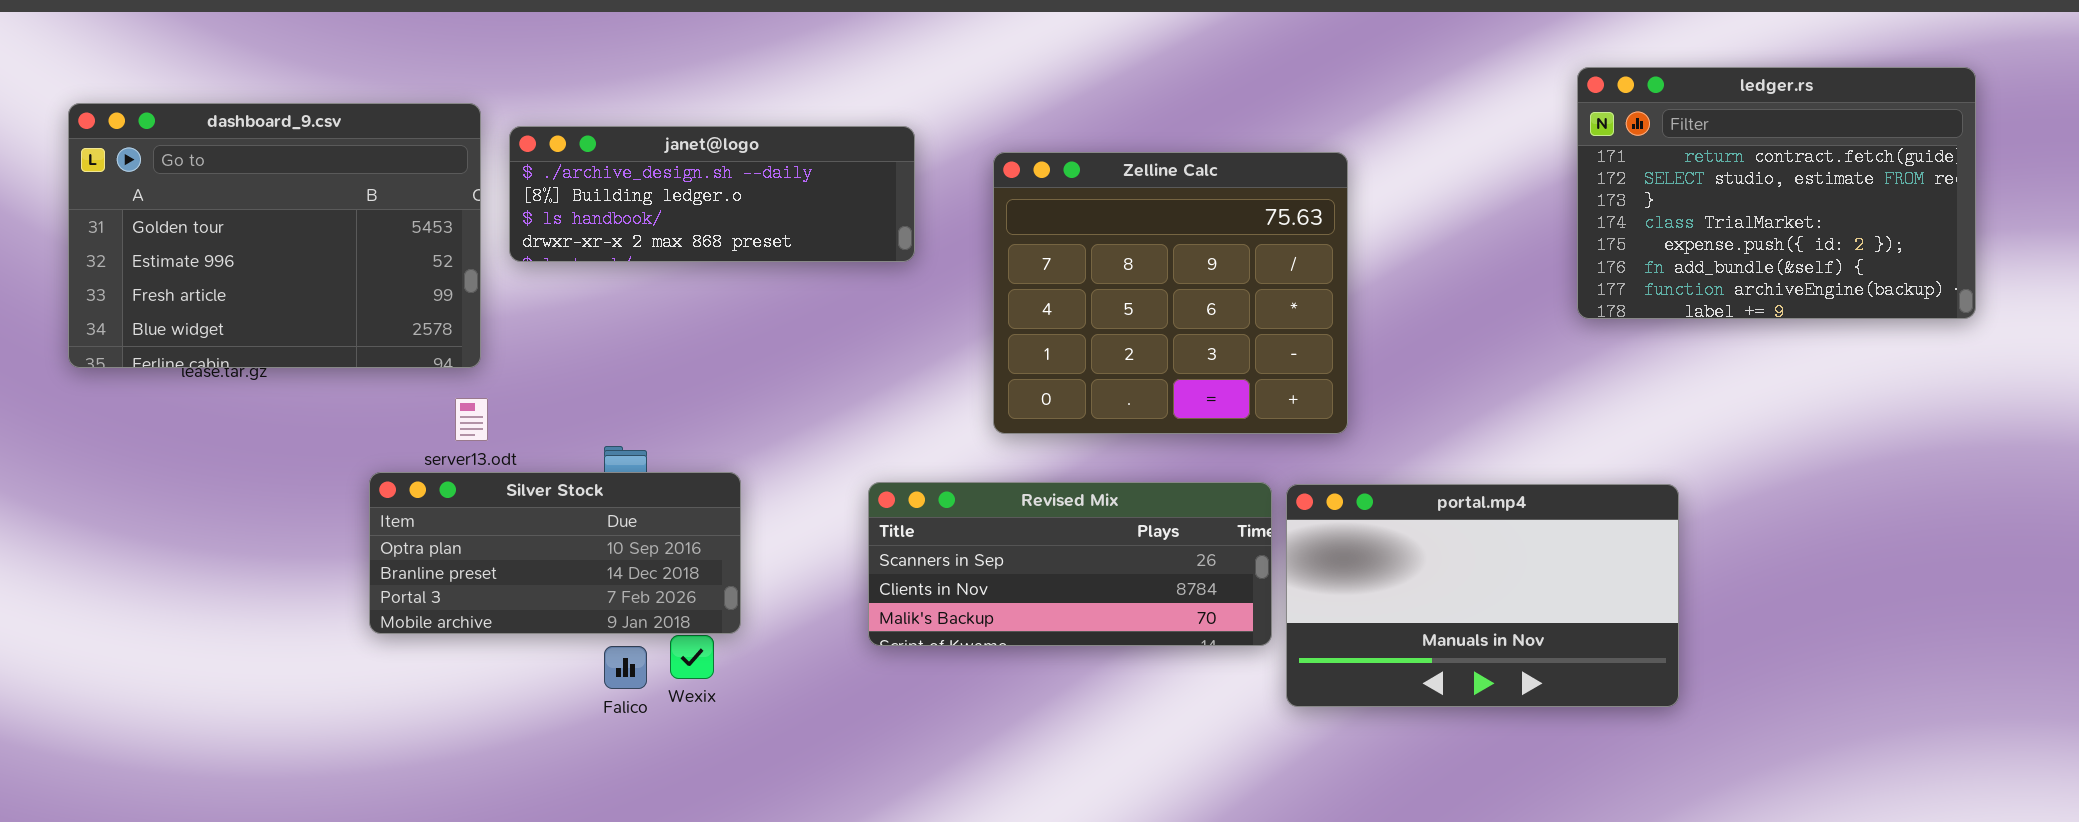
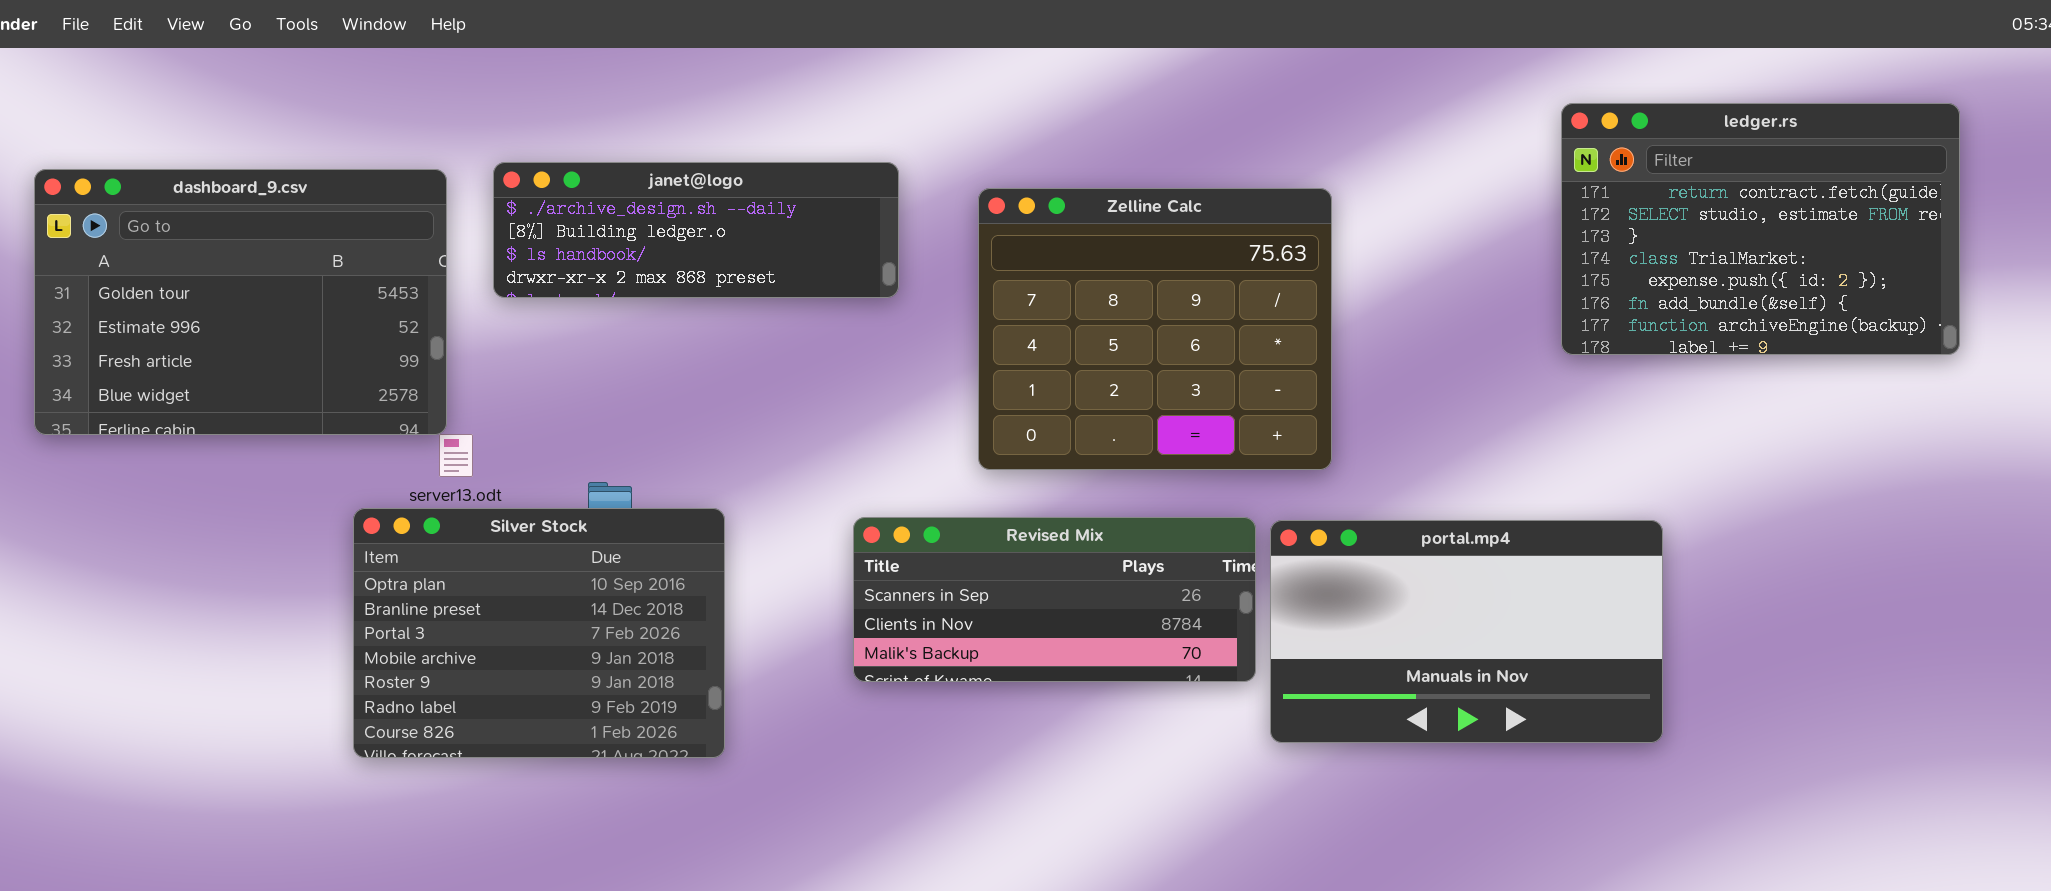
dashboard_9.csv: [68,103,481,368] -> [34,169,447,435], moved
Silver Stock: [369,472,741,634] -> [353,508,725,758], resized

